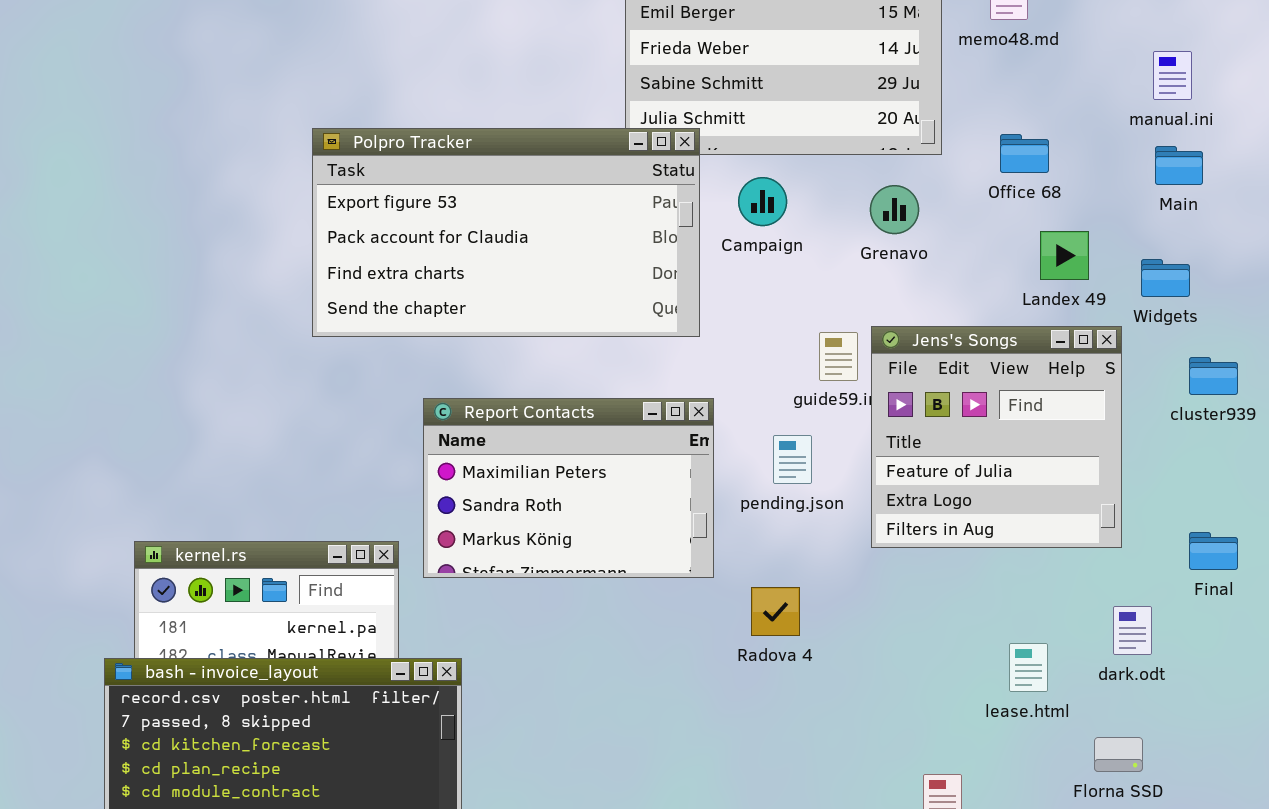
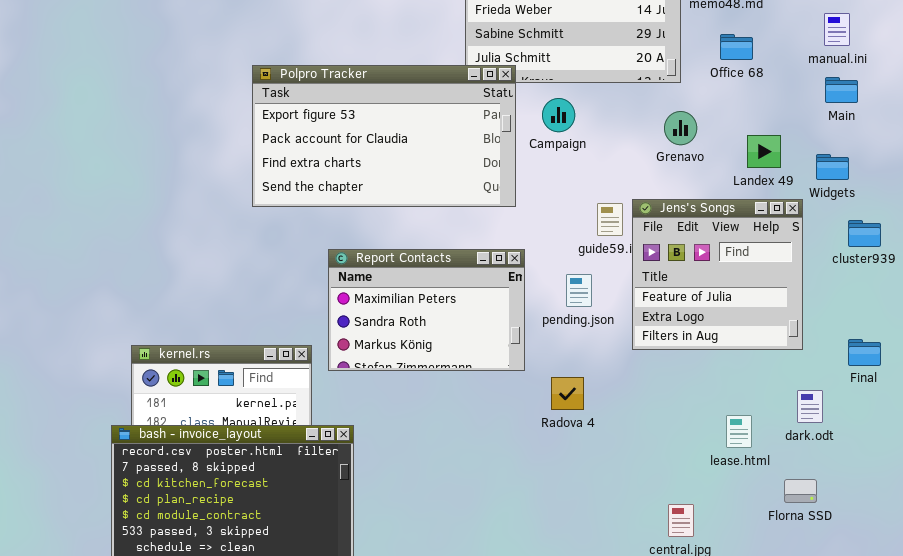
Office 68: [1000,134,1049,173] -> [720,34,753,60], moved
Grenavo: [870,185,919,234] -> [664,111,697,145], moved

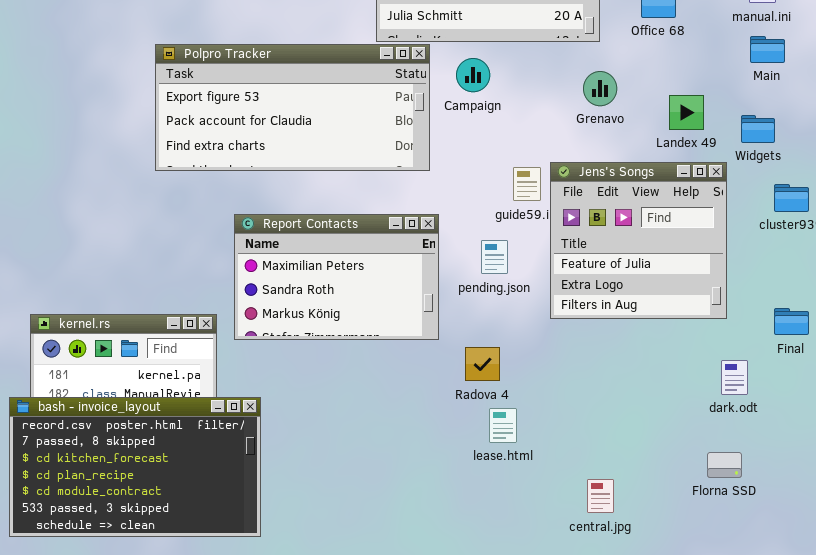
Polpro Tracker: [252,65,516,207] -> [155,44,430,171], resized
lease.html: [726,415,752,448] -> [489,408,517,443], moved

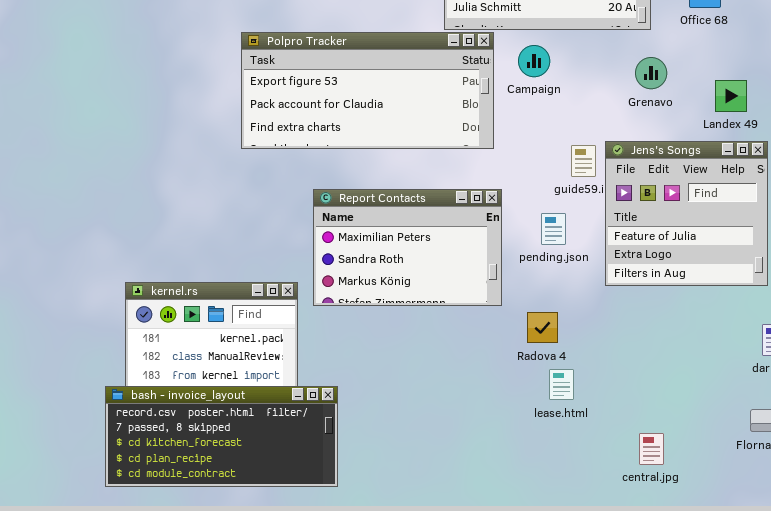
bash - invoice_layout: [9,397,261,537] -> [105,386,338,487], resized

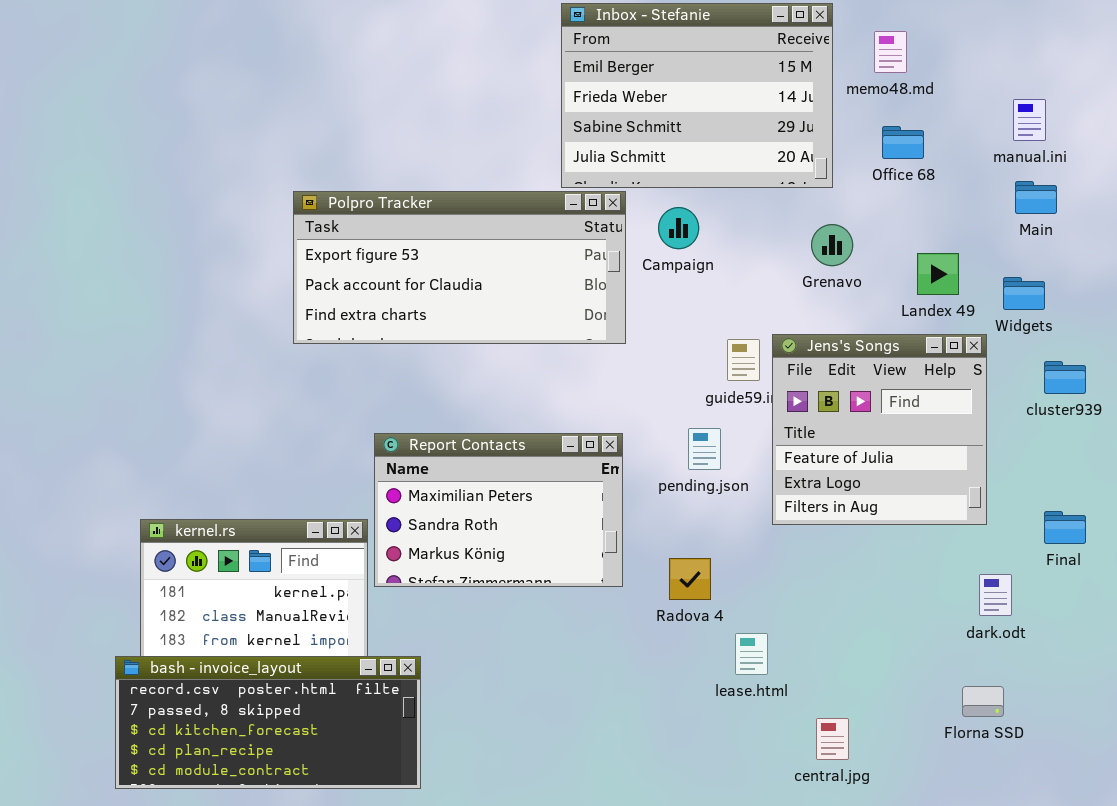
Report Contacts: [313,189,502,306] -> [374,433,623,587], moved
lease.html: [549,369,574,400] -> [735,633,768,675], moved

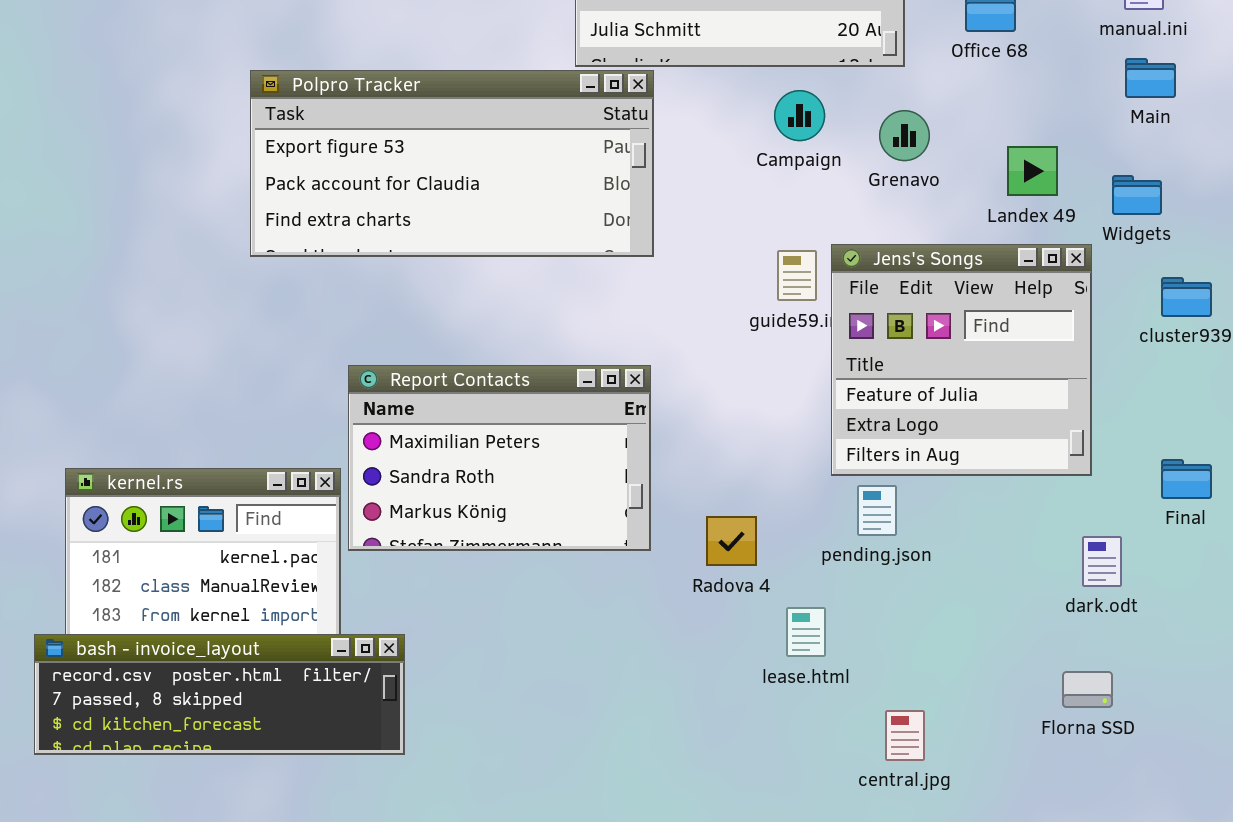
Campaign: [658,207,699,249] -> [774,90,825,141], moved
pending.json: [688,428,721,470] -> [857,485,897,536], moved
bash - invoice_layout: [115,656,421,789] -> [34,634,405,755], resized

